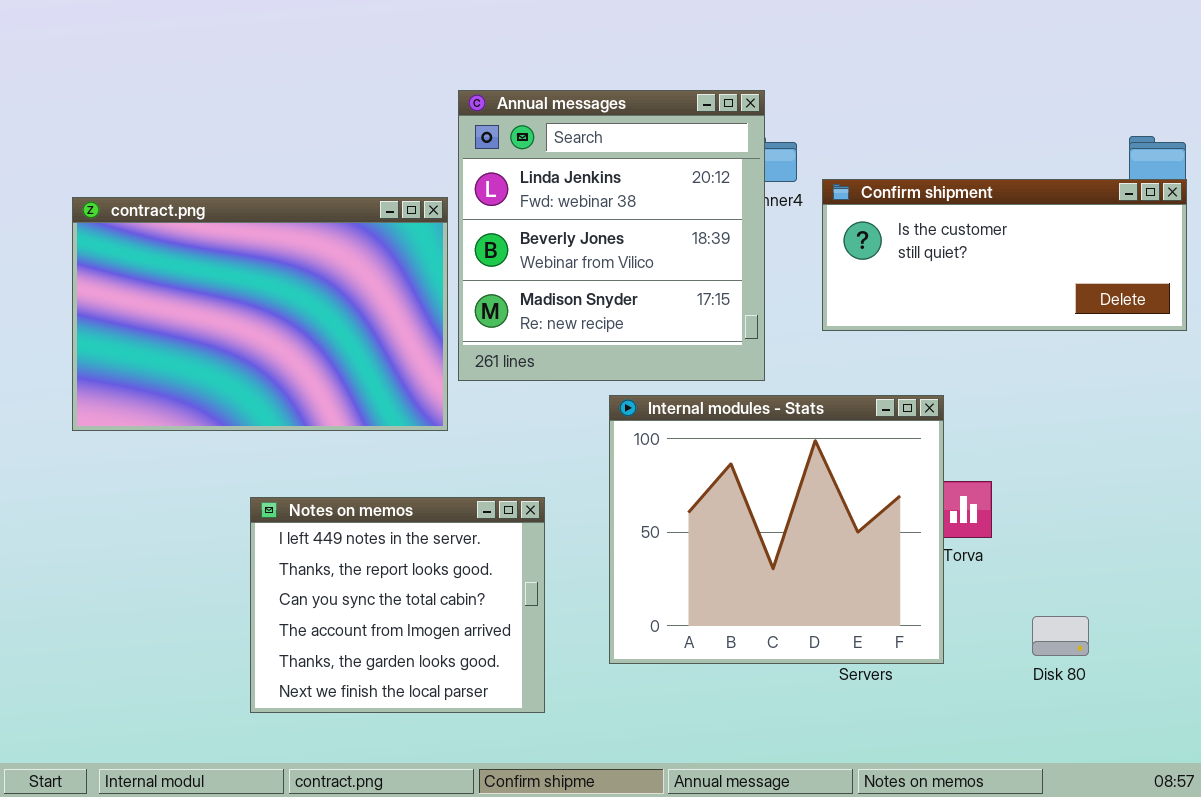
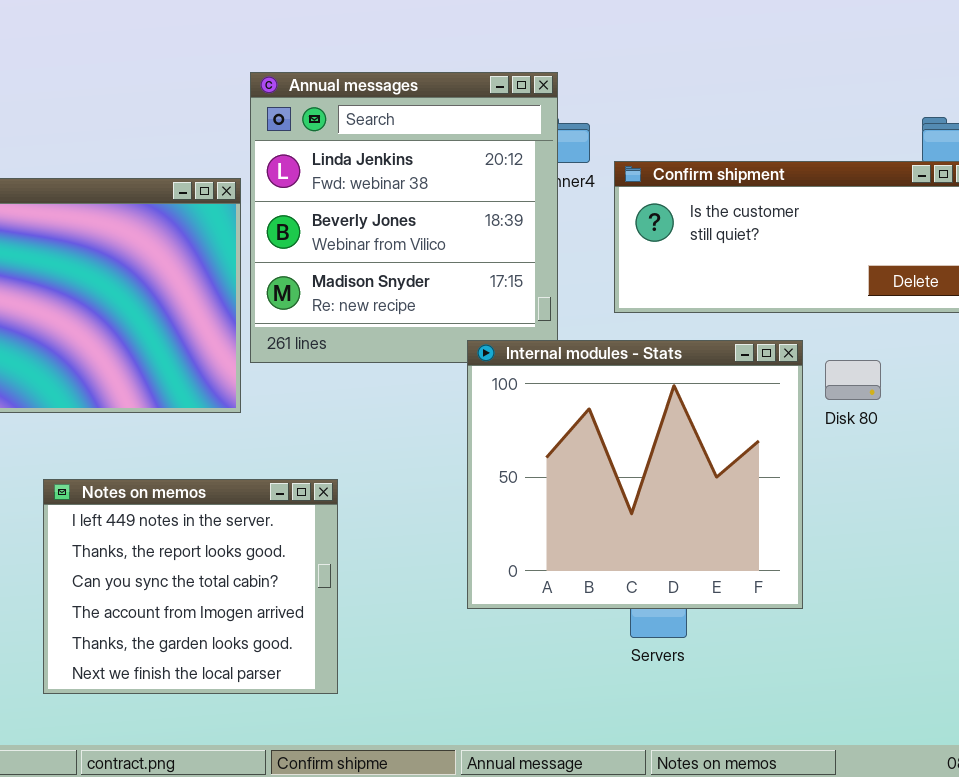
Internal modules - Stats: [609,395,944,664] -> [467,340,803,609], moved
Disk 80: [1032,616,1089,656] -> [825,360,881,400], moved

